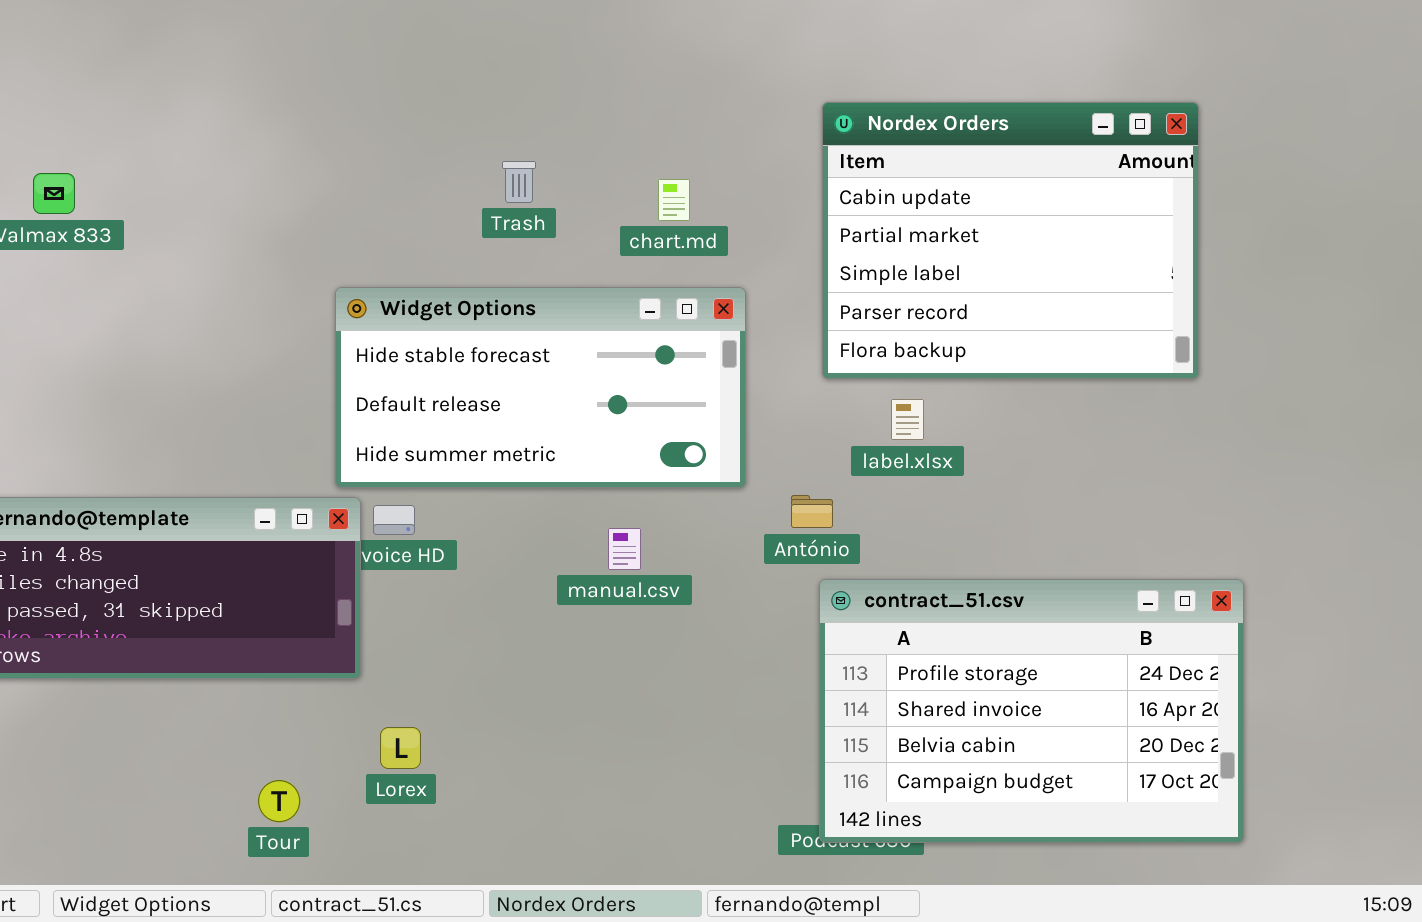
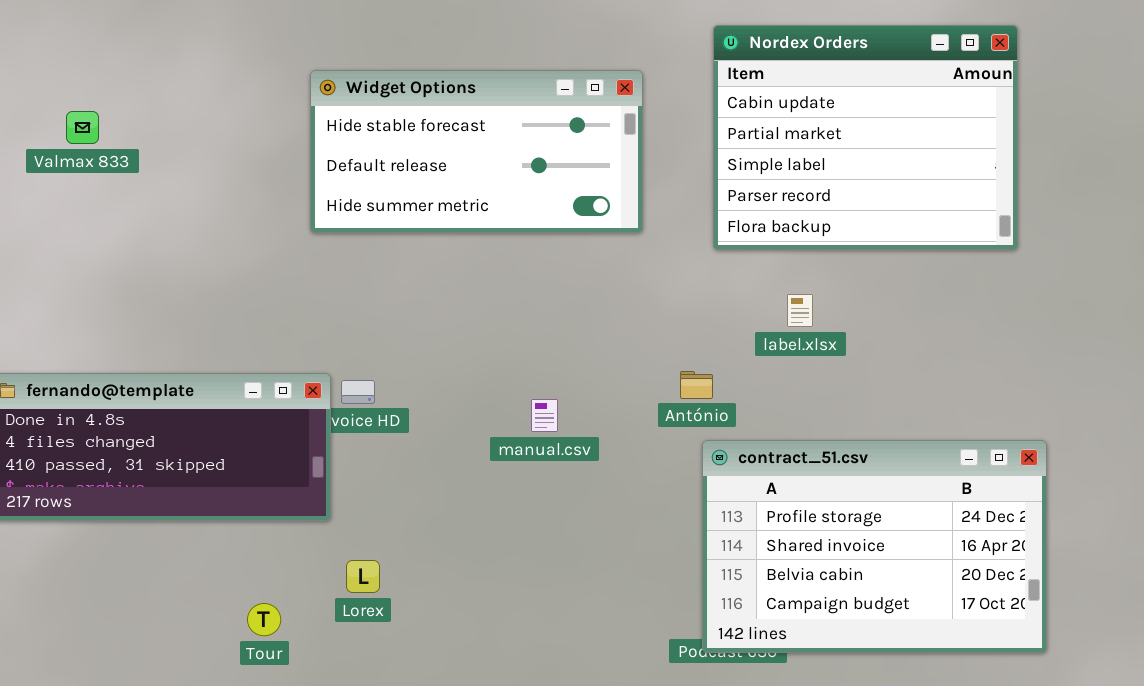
Nordex Orders: [822,102,1199,379] -> [713,25,1018,250], moved
Widget Options: [335,287,746,488] -> [310,70,643,233], moved
label.xlsx: [891,399,924,440] -> [787,294,813,327], moved

